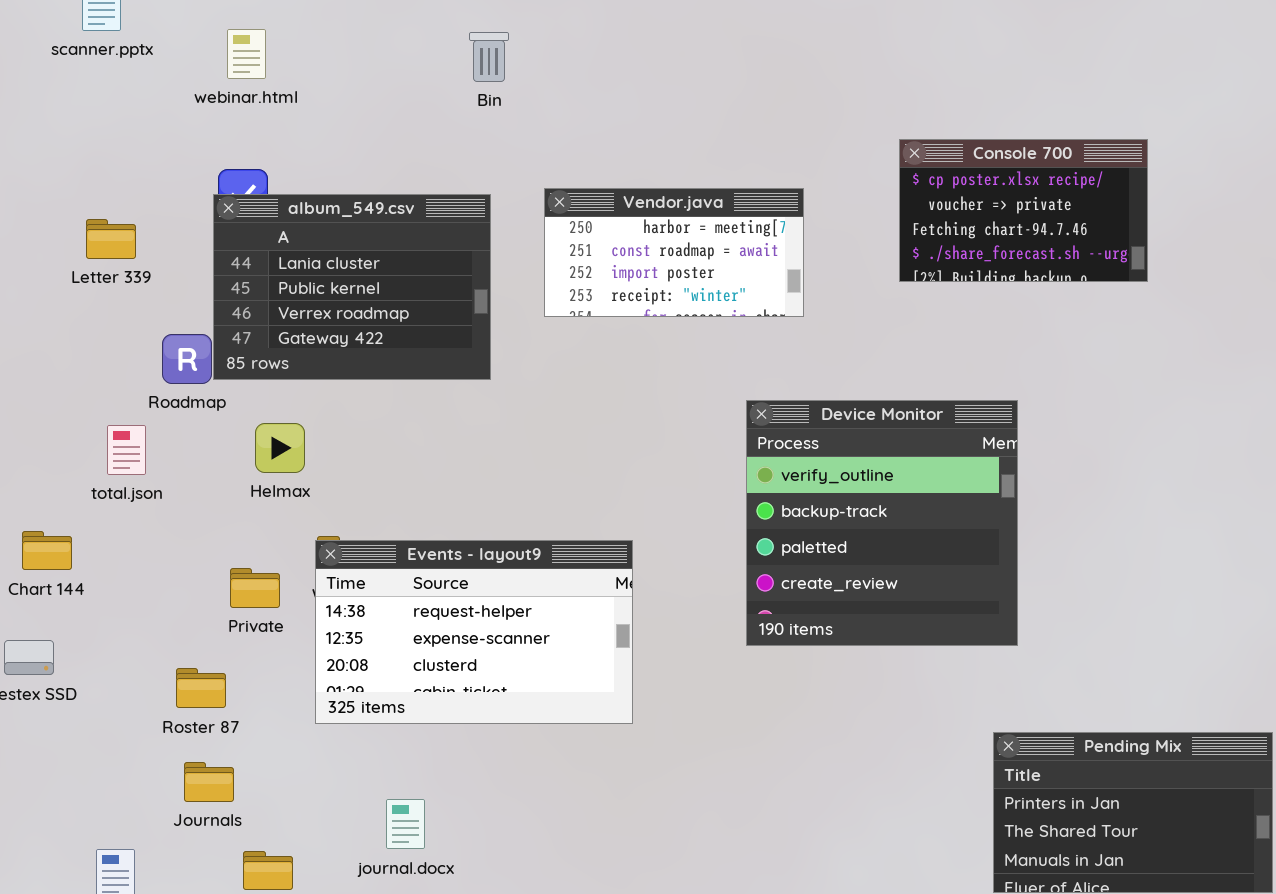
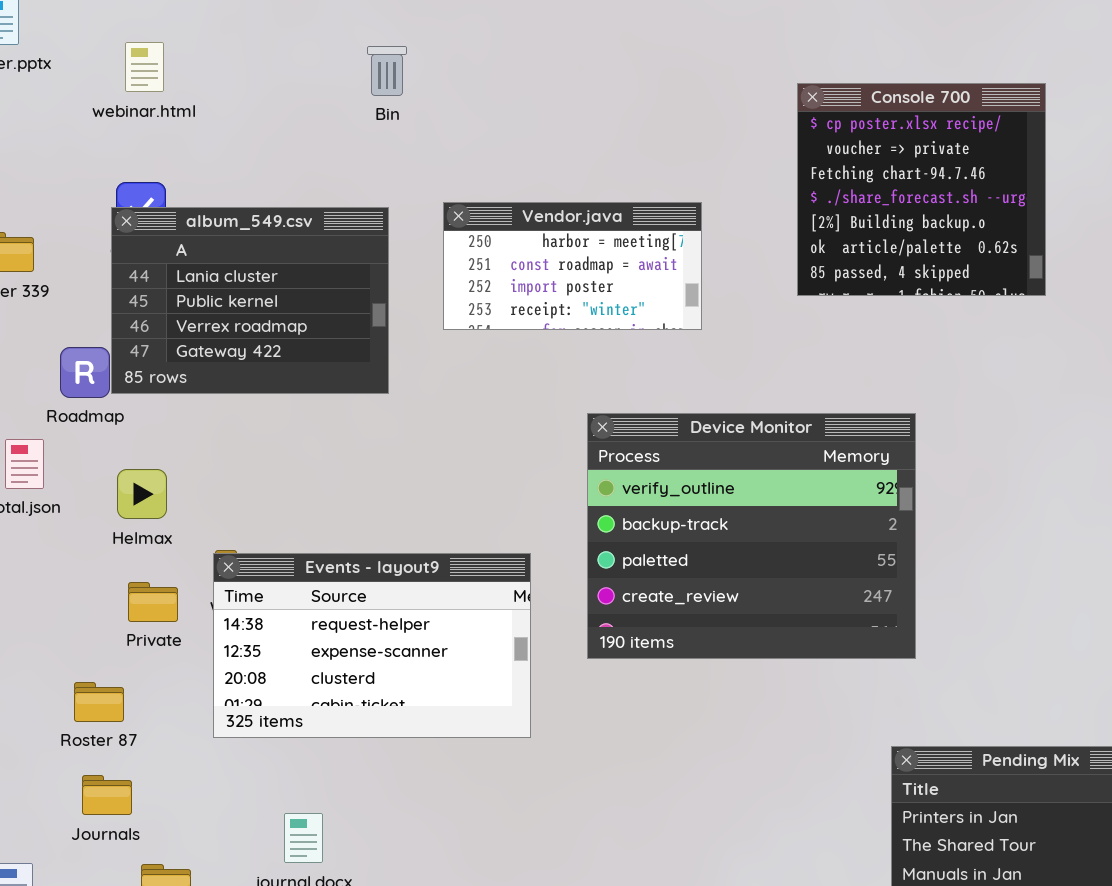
Console 700: [899,139,1148,282] -> [797,83,1046,296], resized
Device Monitor: [746,400,1018,646] -> [587,413,916,659], resized
Helmax: [255,423,305,473] -> [117,469,167,519], moved

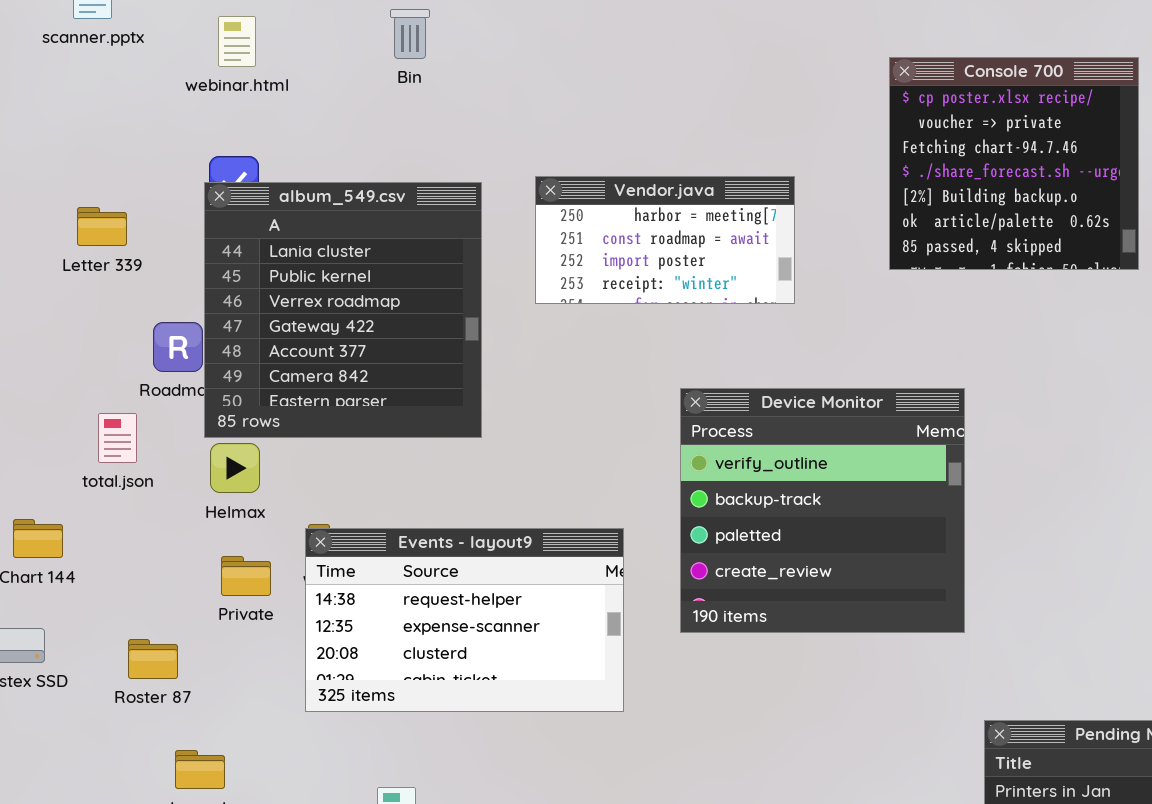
Bin: [367,46,407,96] -> [390,9,430,59], moved
album_549.csv: [111,207,389,394] -> [204,182,482,438], resized
Device Monitor: [587,413,916,659] -> [680,388,965,633], resized
Roster 87: [74,682,124,722] -> [128,639,178,679], moved

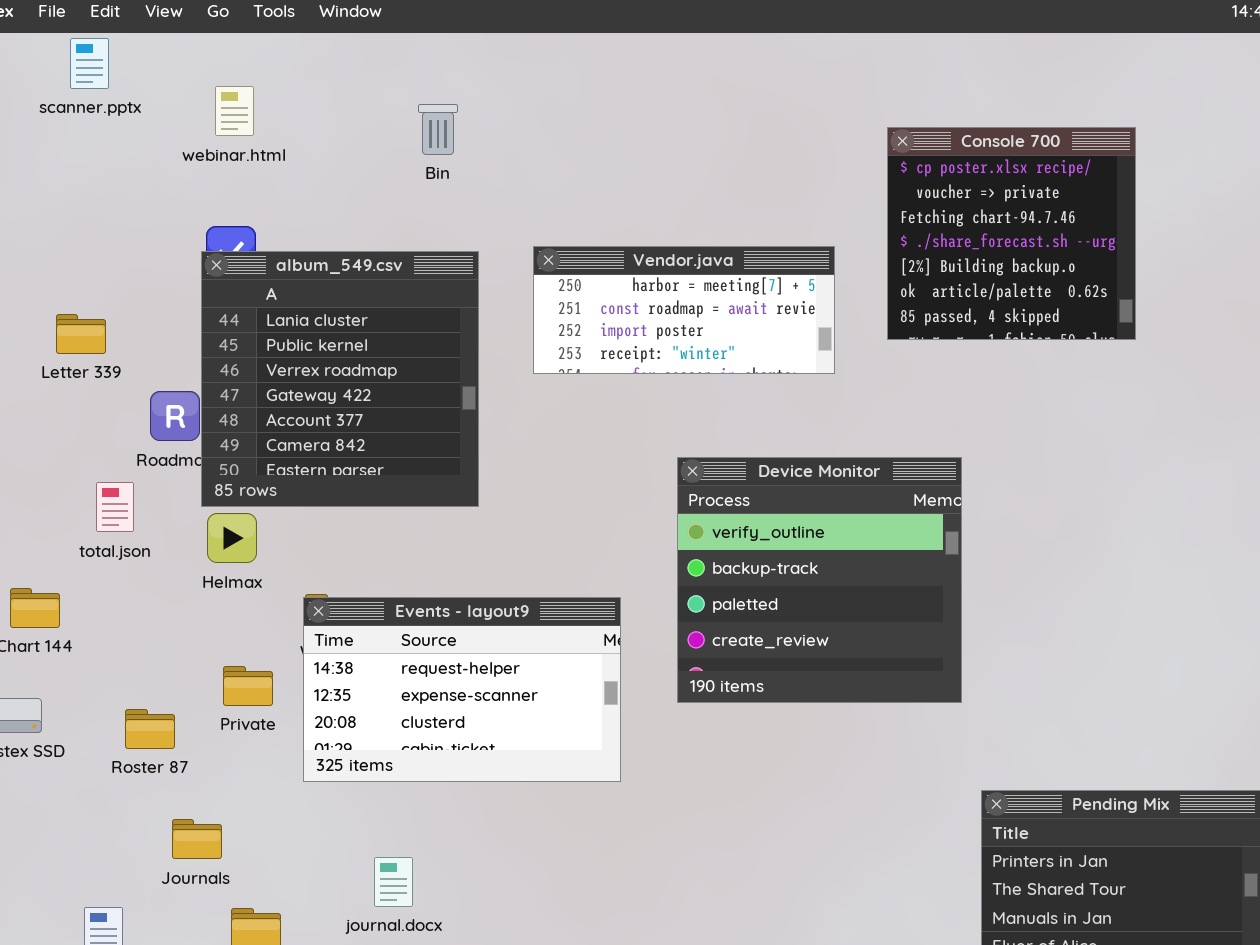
Bin: [390,9,430,59] -> [418,104,458,155], moved
Vendor.java: [535,176,795,304] -> [533,246,835,374], resized
Letter 339: [77,207,127,246] -> [56,314,106,354], moved
Private: [221,556,271,596] -> [223,666,273,706], moved

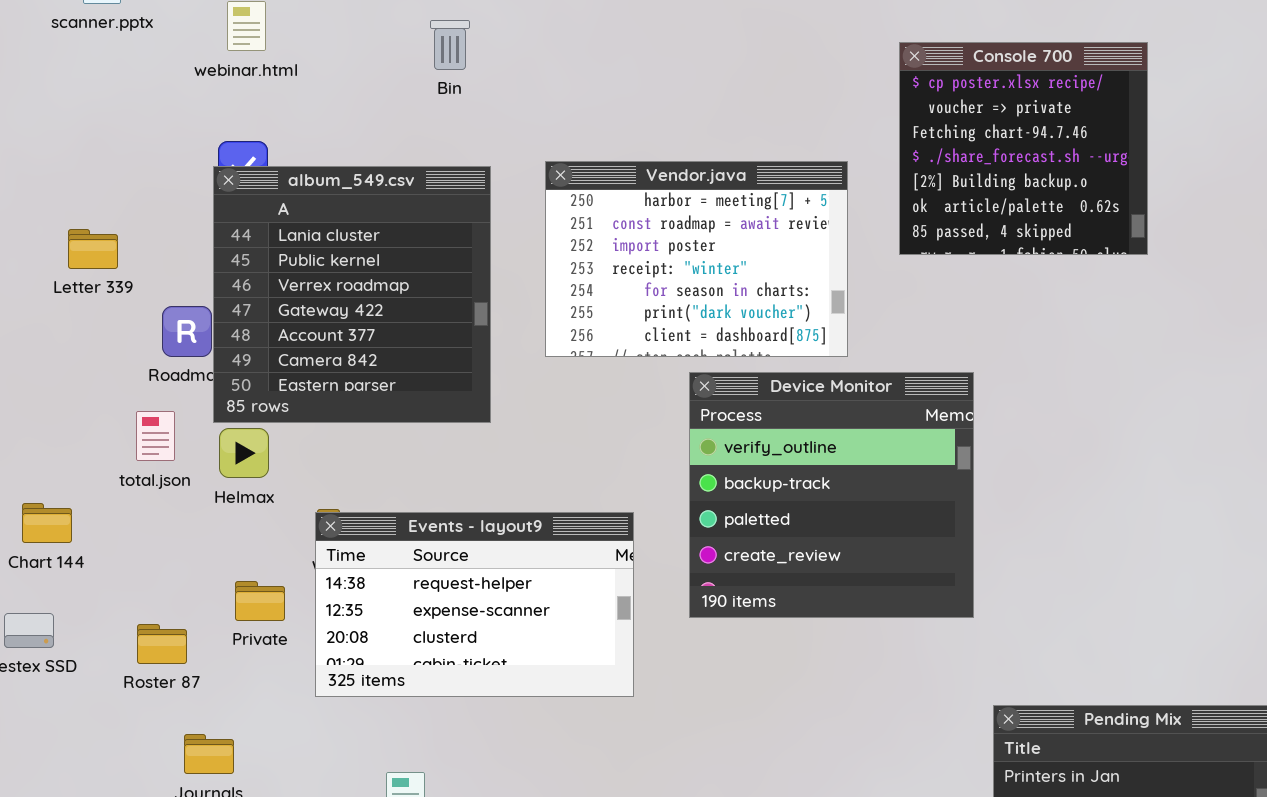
Vendor.java: [533,246,835,374] -> [545,161,848,357], resized
total.json: [96,482,134,532] -> [136,411,175,461], moved

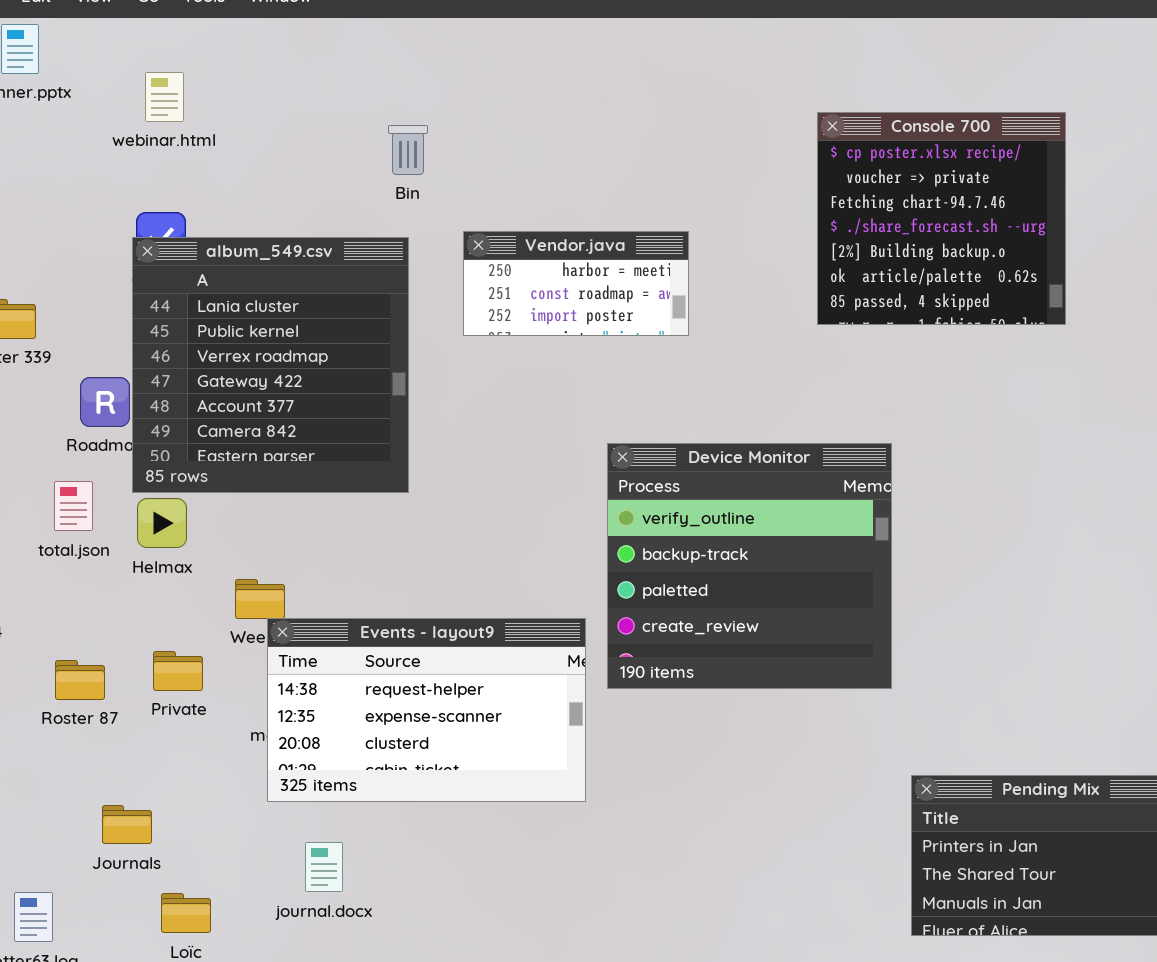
Bin: [430,20,470,70] -> [388,125,428,175], moved
Vendor.java: [545,161,848,357] -> [463,231,689,336], resized
Events - layout9: [315,512,634,697] -> [267,618,586,802], moved
Roster 87: [137,624,187,664] -> [55,660,105,700], moved

